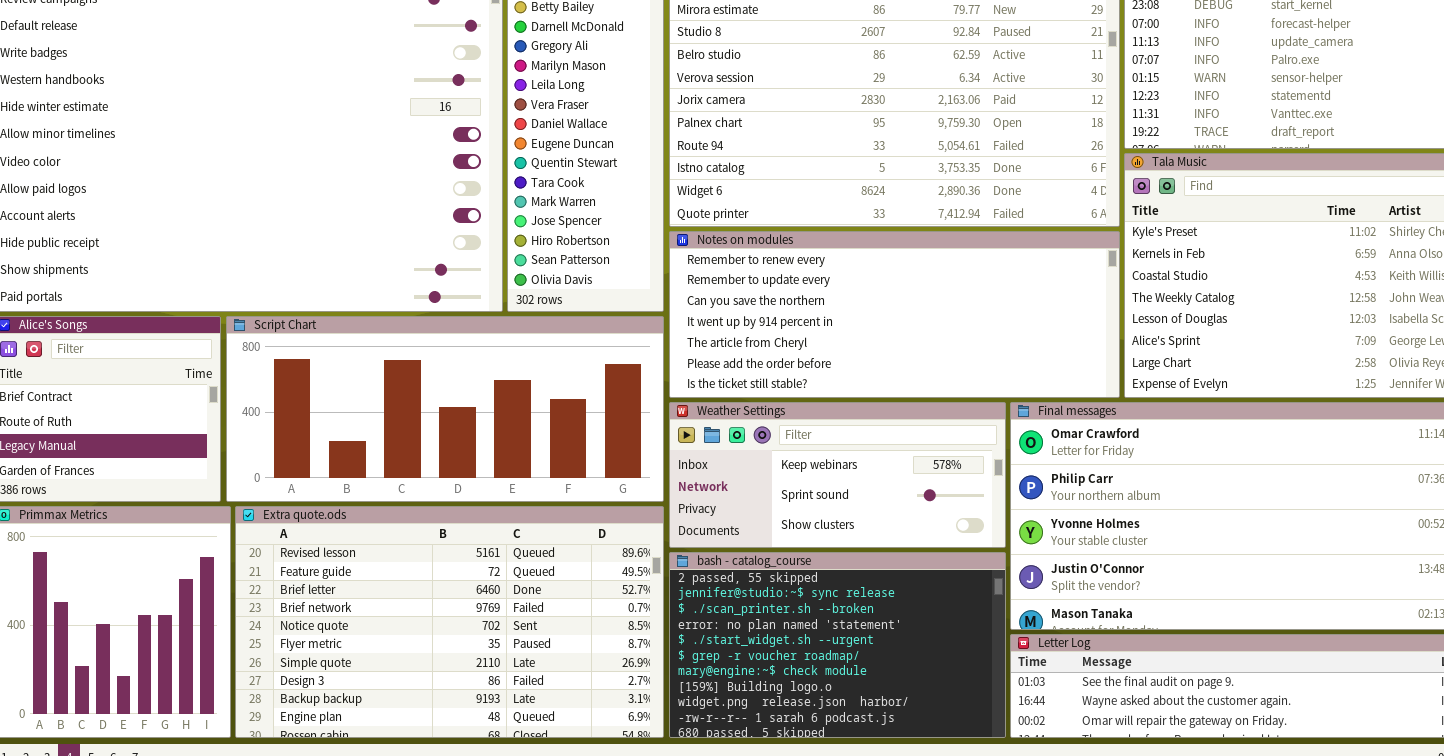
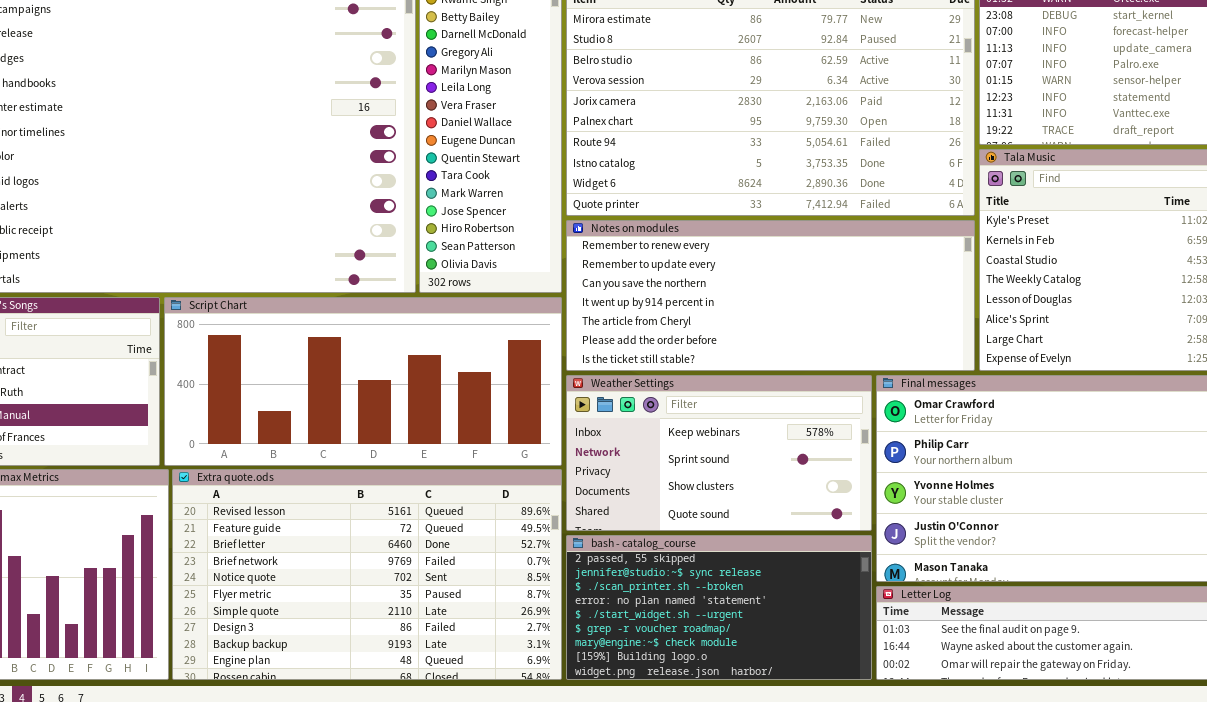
Weather Settings: [669,402,1006,548] -> [566,375,872,531], resized
bash - catalog_course: [669,552,1006,738] -> [566,535,872,680], resized

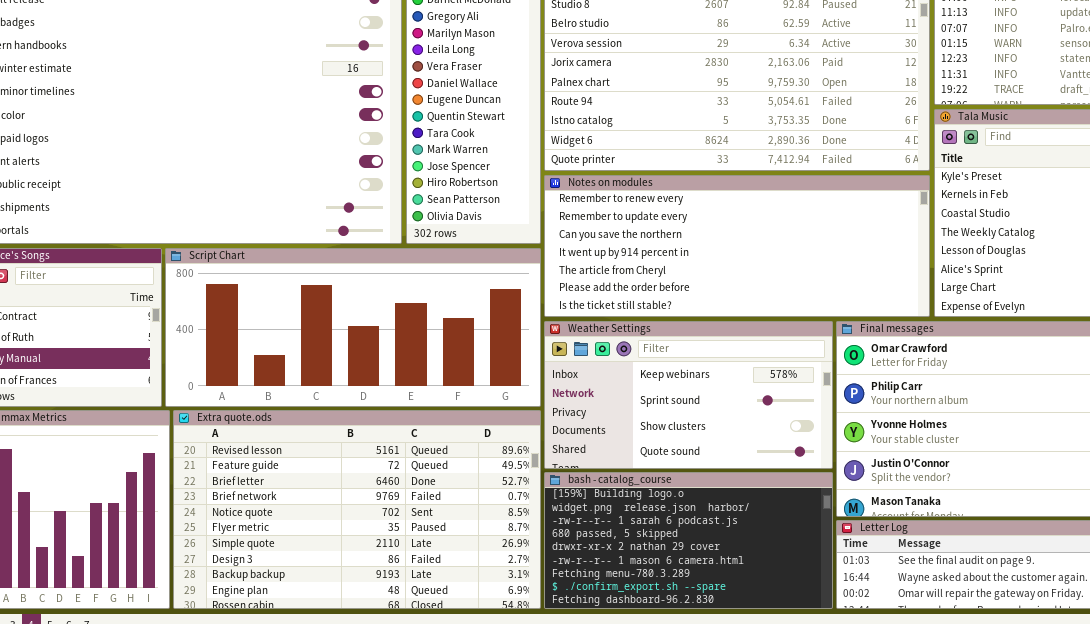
bash - catalog_course: [566,535,872,680] -> [544,472,833,609], scrolled down 7 rows

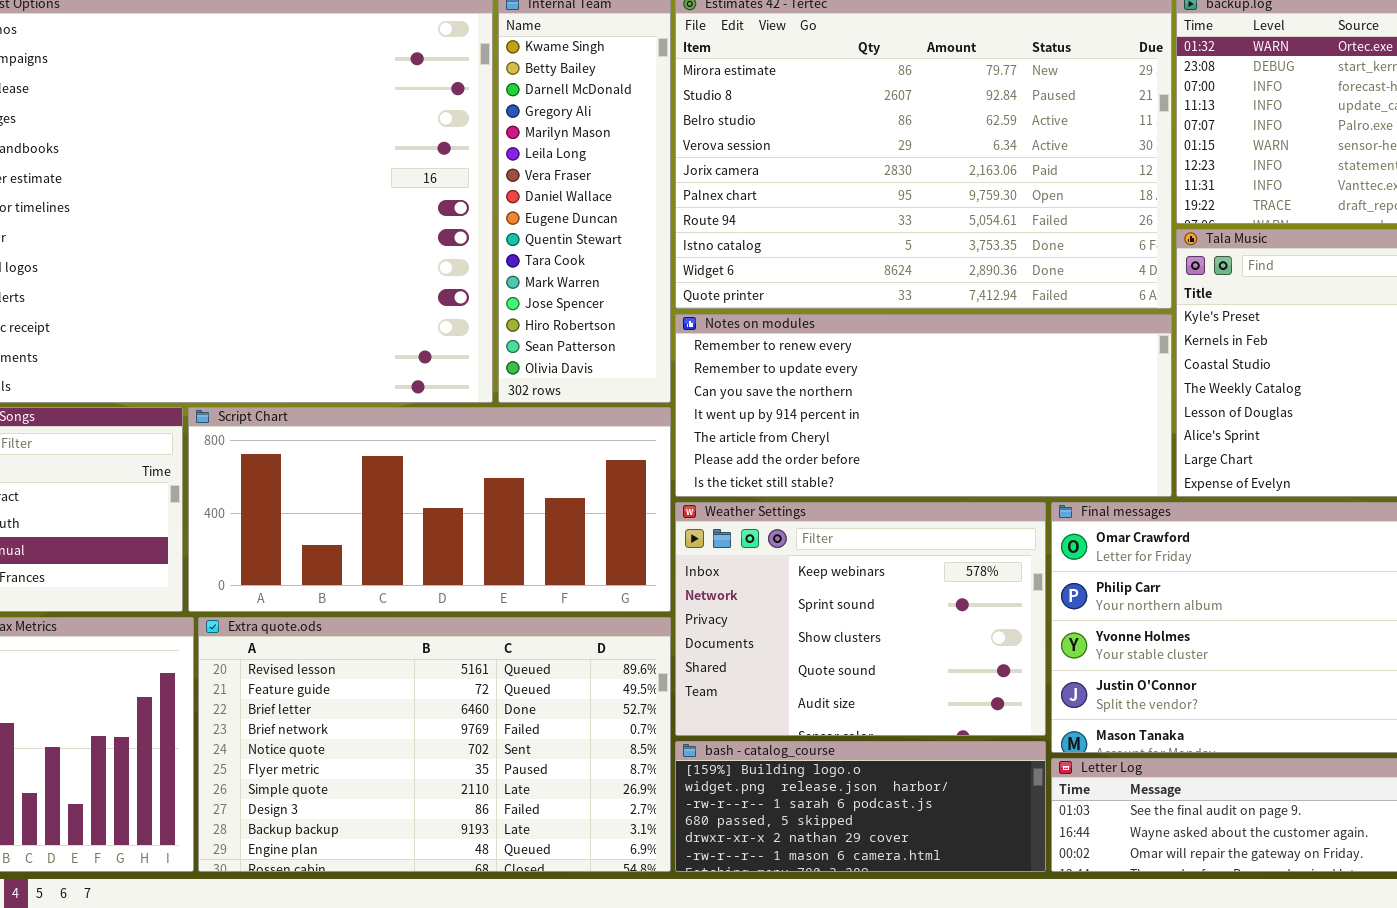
Weather Settings: [544,321,833,469] -> [675,502,1046,736], resized
bash - catalog_course: [544,472,833,609] -> [675,741,1046,872], resized

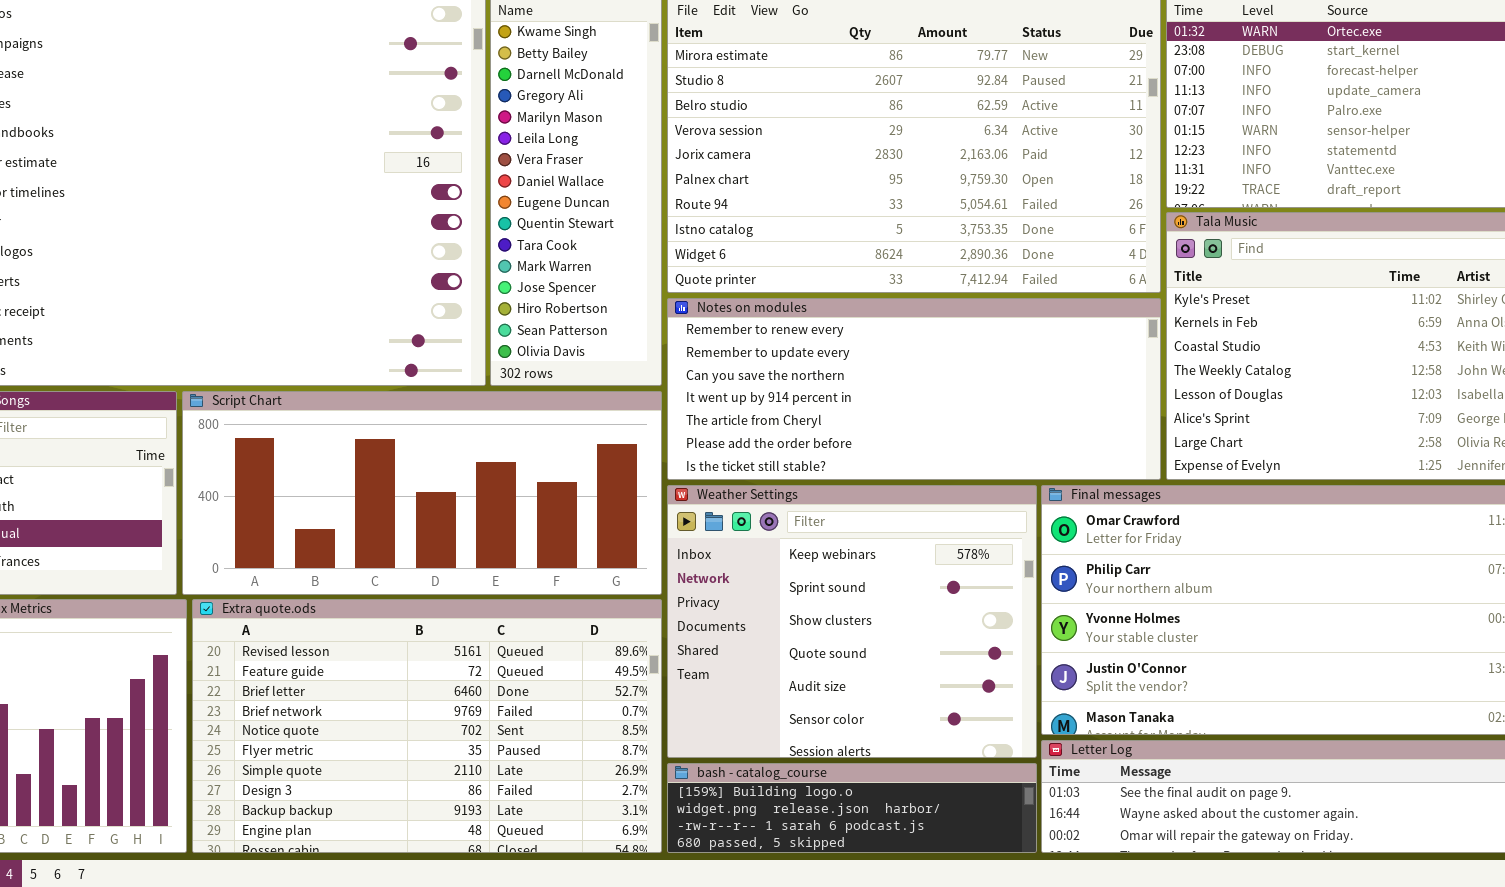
Weather Settings: [675,502,1046,736] -> [667,485,1037,758], resized
bash - catalog_course: [675,741,1046,872] -> [667,763,1037,853], resized

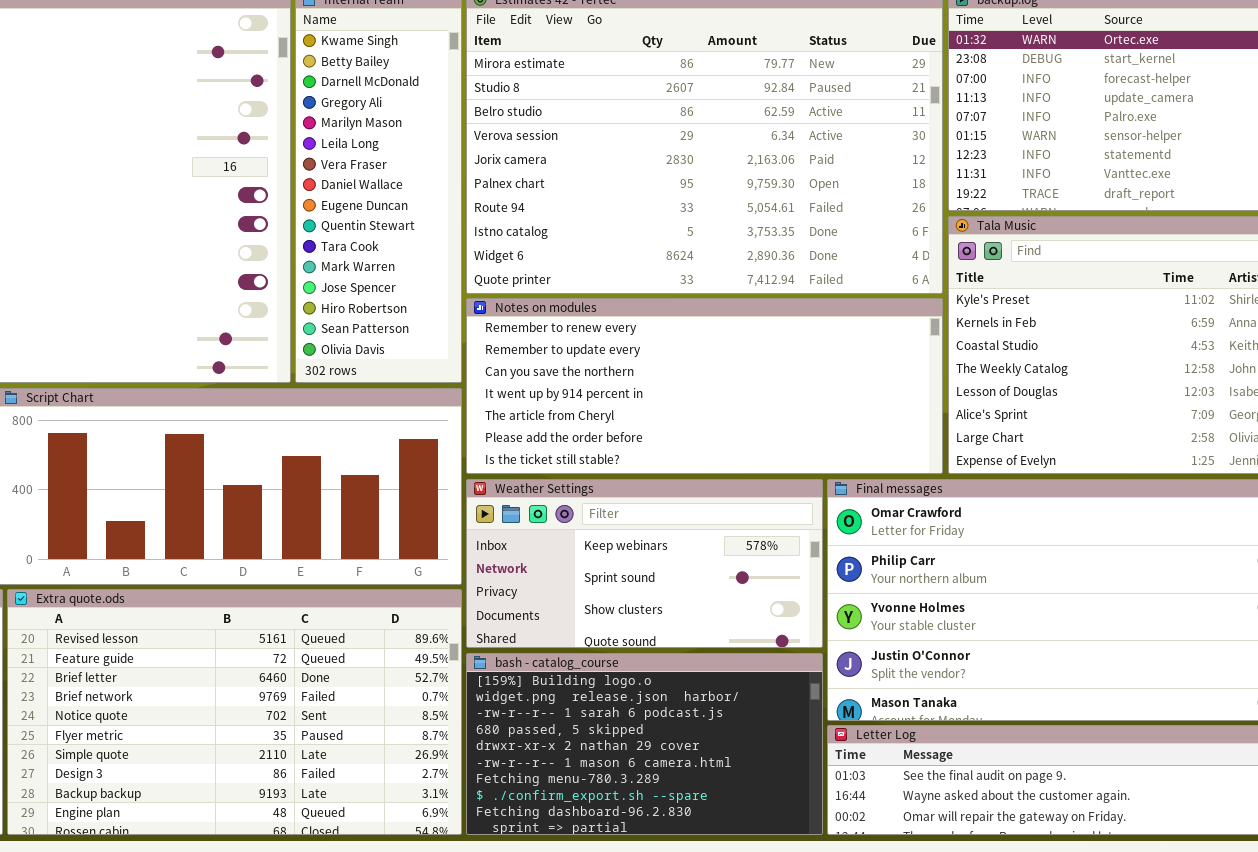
Weather Settings: [667,485,1037,758] -> [466,479,823,648], resized
bash - catalog_course: [667,763,1037,853] -> [466,653,823,835], resized

